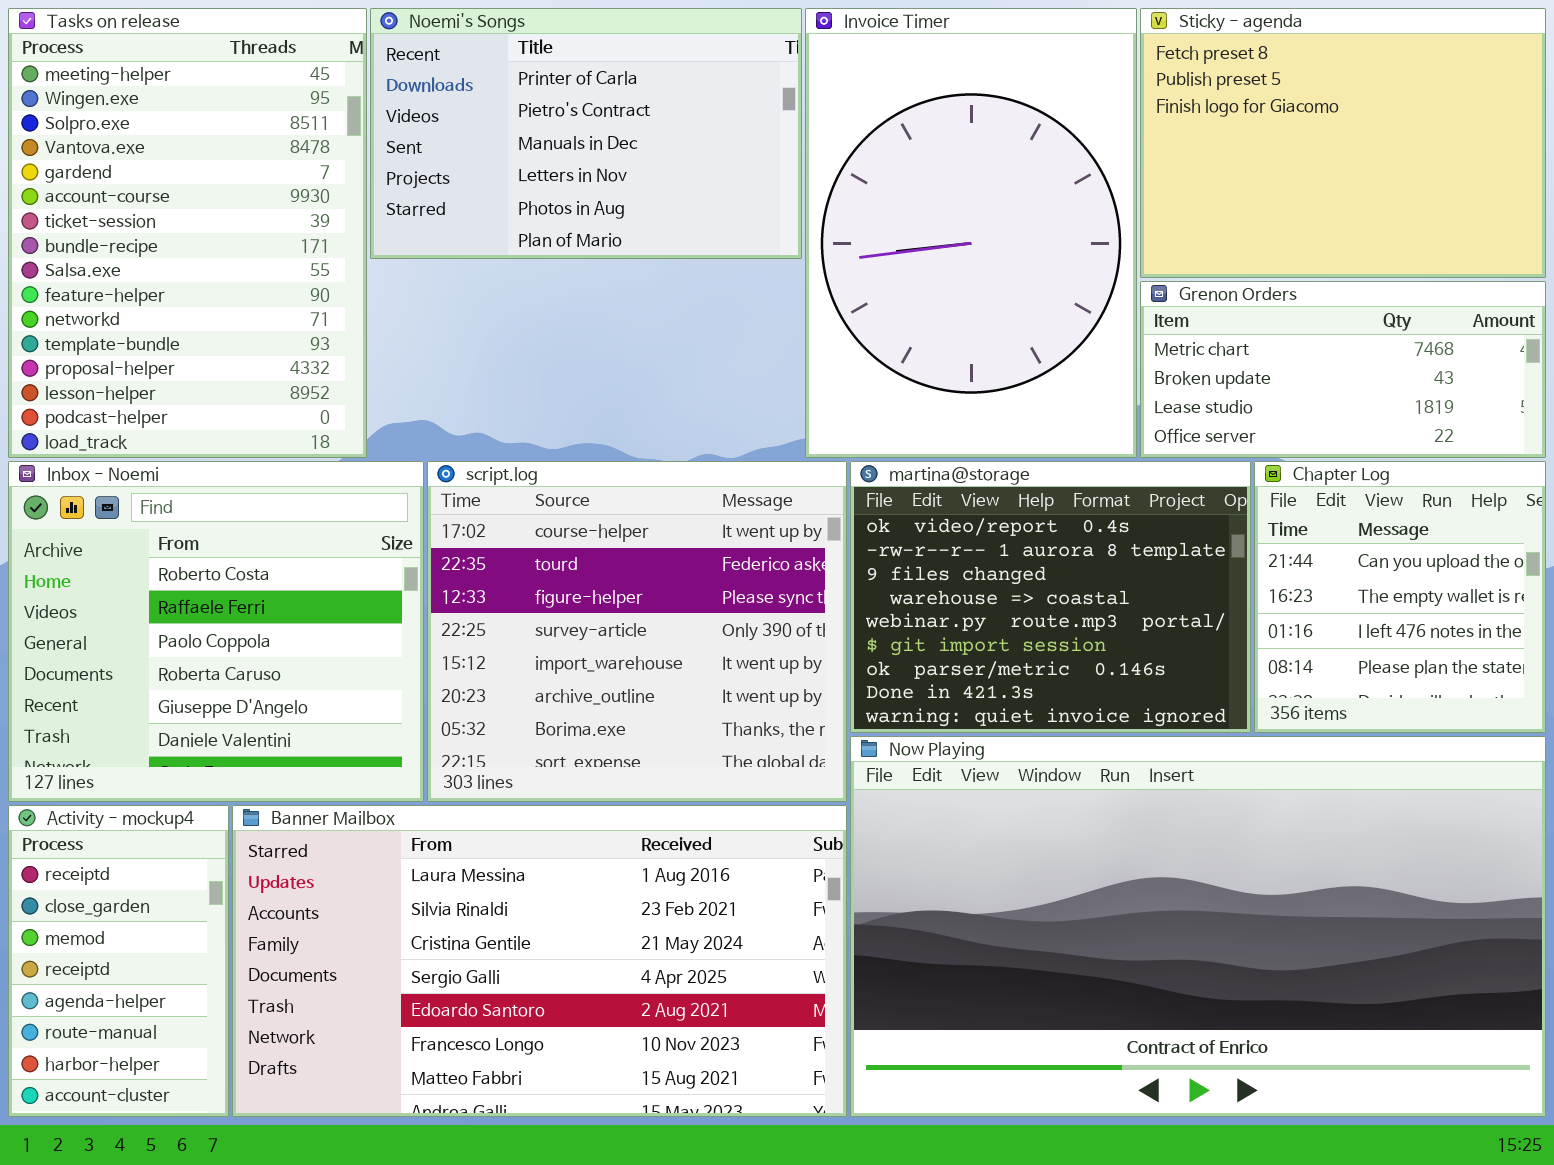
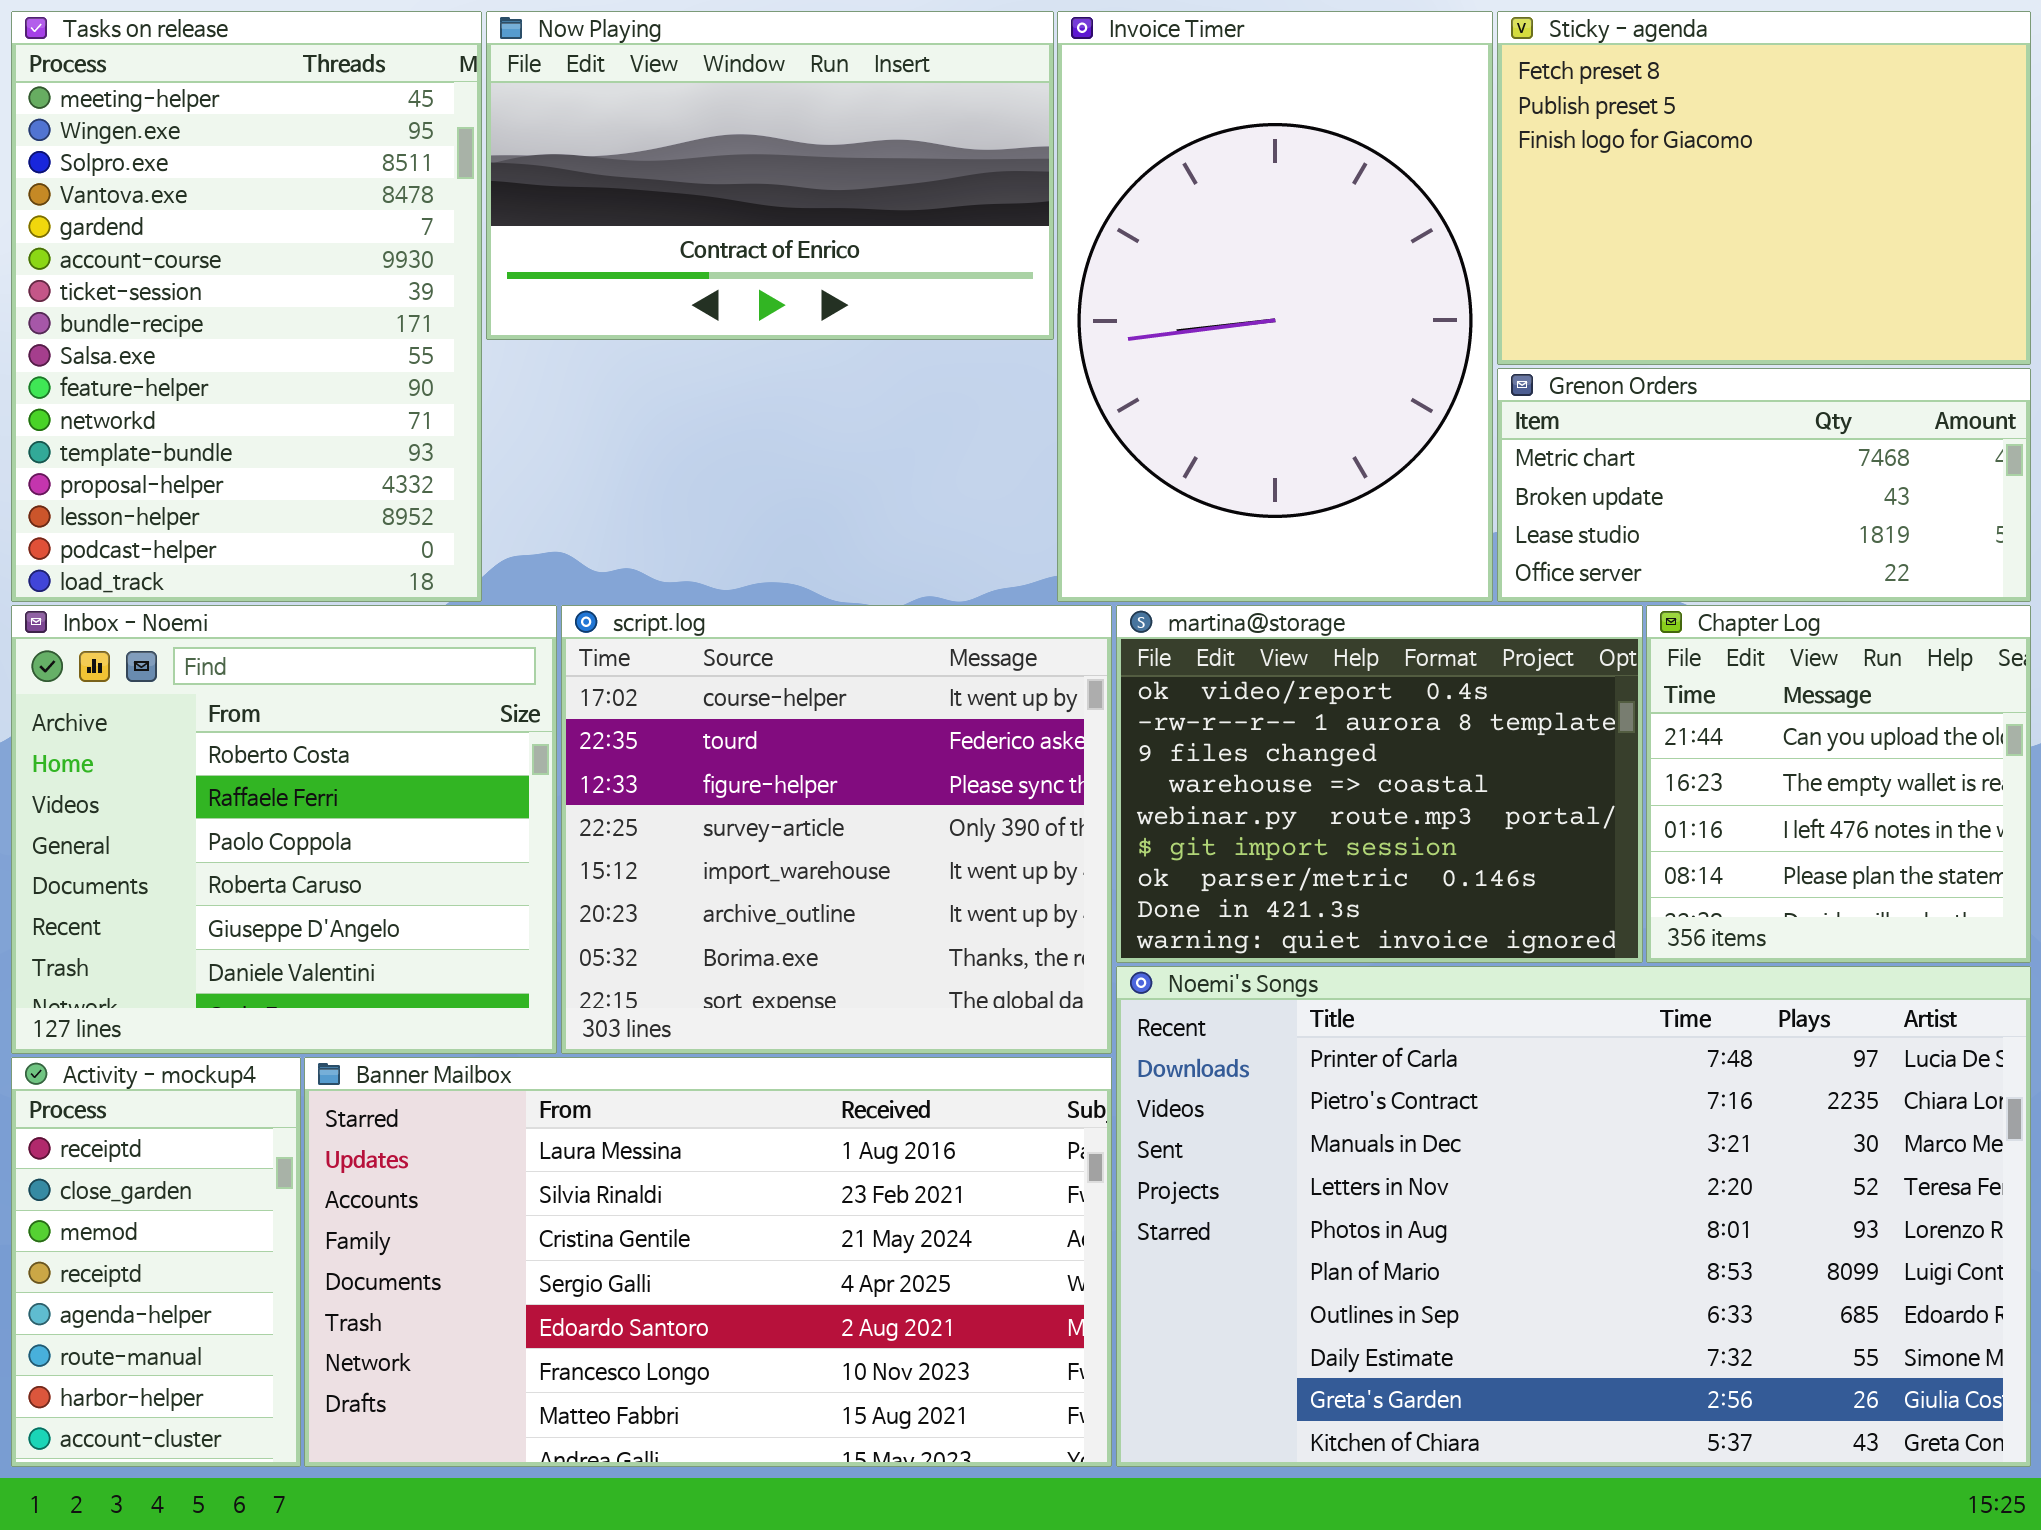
Noemi's Songs: [370,8,802,259] -> [1116,966,2031,1467], moved, resized
Now Playing: [850,736,1546,1117] -> [486,11,1054,340], moved, resized

